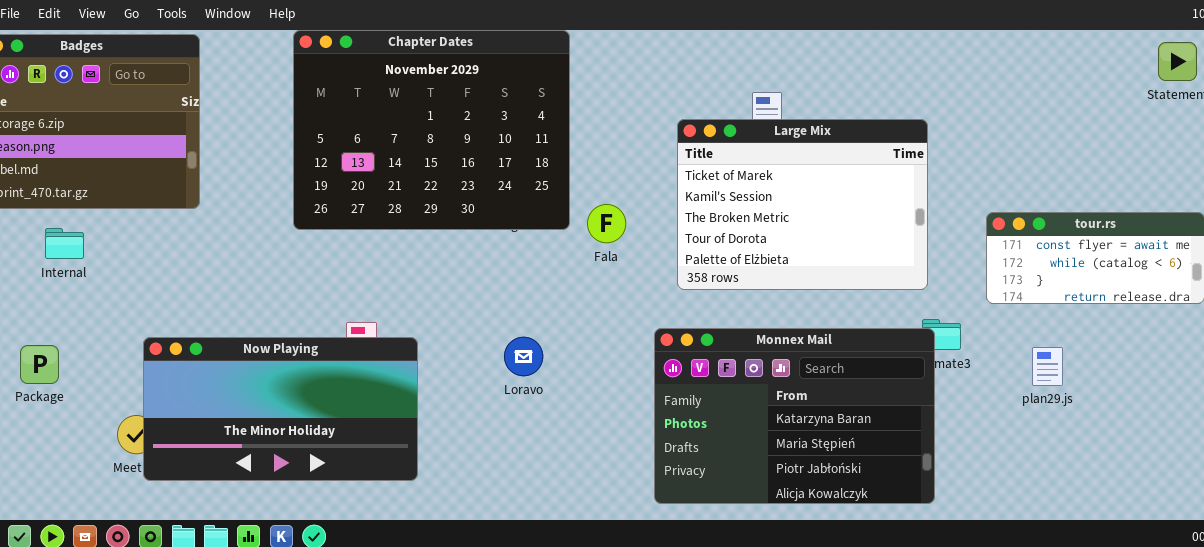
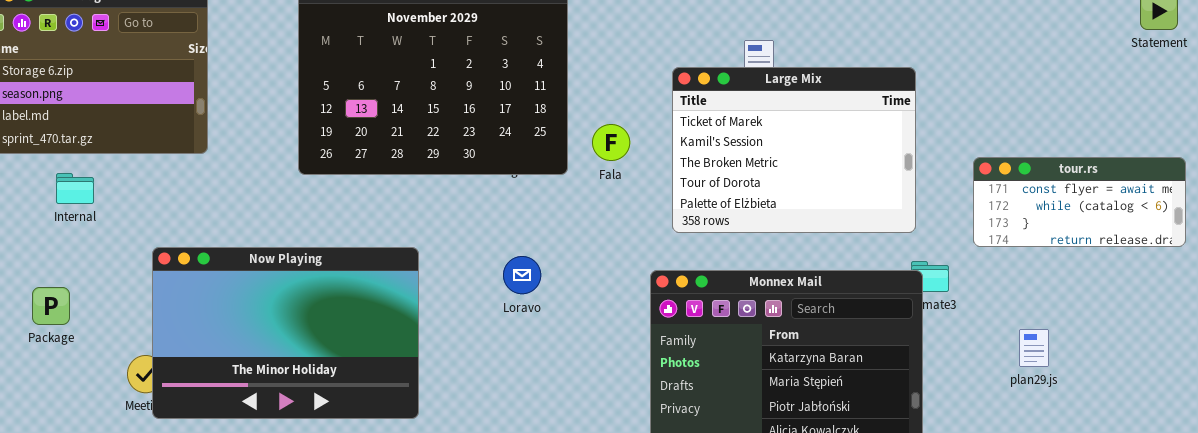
Fala: [587,204,626,243] -> [592,124,630,161], moved
Now Playing: [143,337,418,481] -> [152,247,419,419], resized
Loravo: [504,337,543,376] -> [503,256,541,294], moved
plan29.js: [1032,347,1063,386] -> [1019,329,1049,367], moved

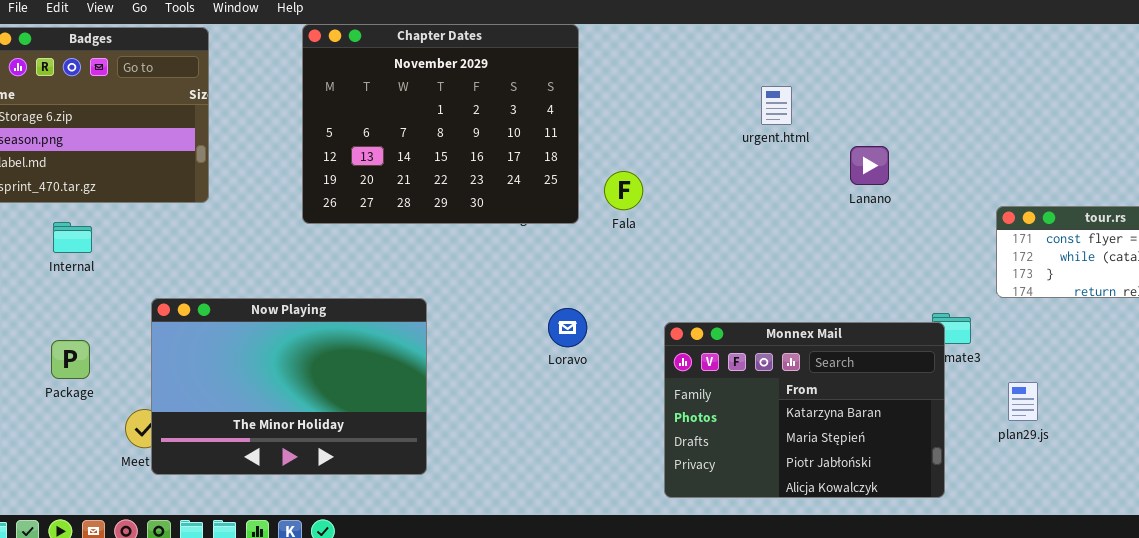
Large Mix: [672,67,916,233] -> none, closed
Loravo: [503,256,541,294] -> [548,308,587,347], moved
Package: [32,287,70,325] -> [51,340,90,379], moved
plan29.js: [1019,329,1049,367] -> [1008,382,1038,421], moved

